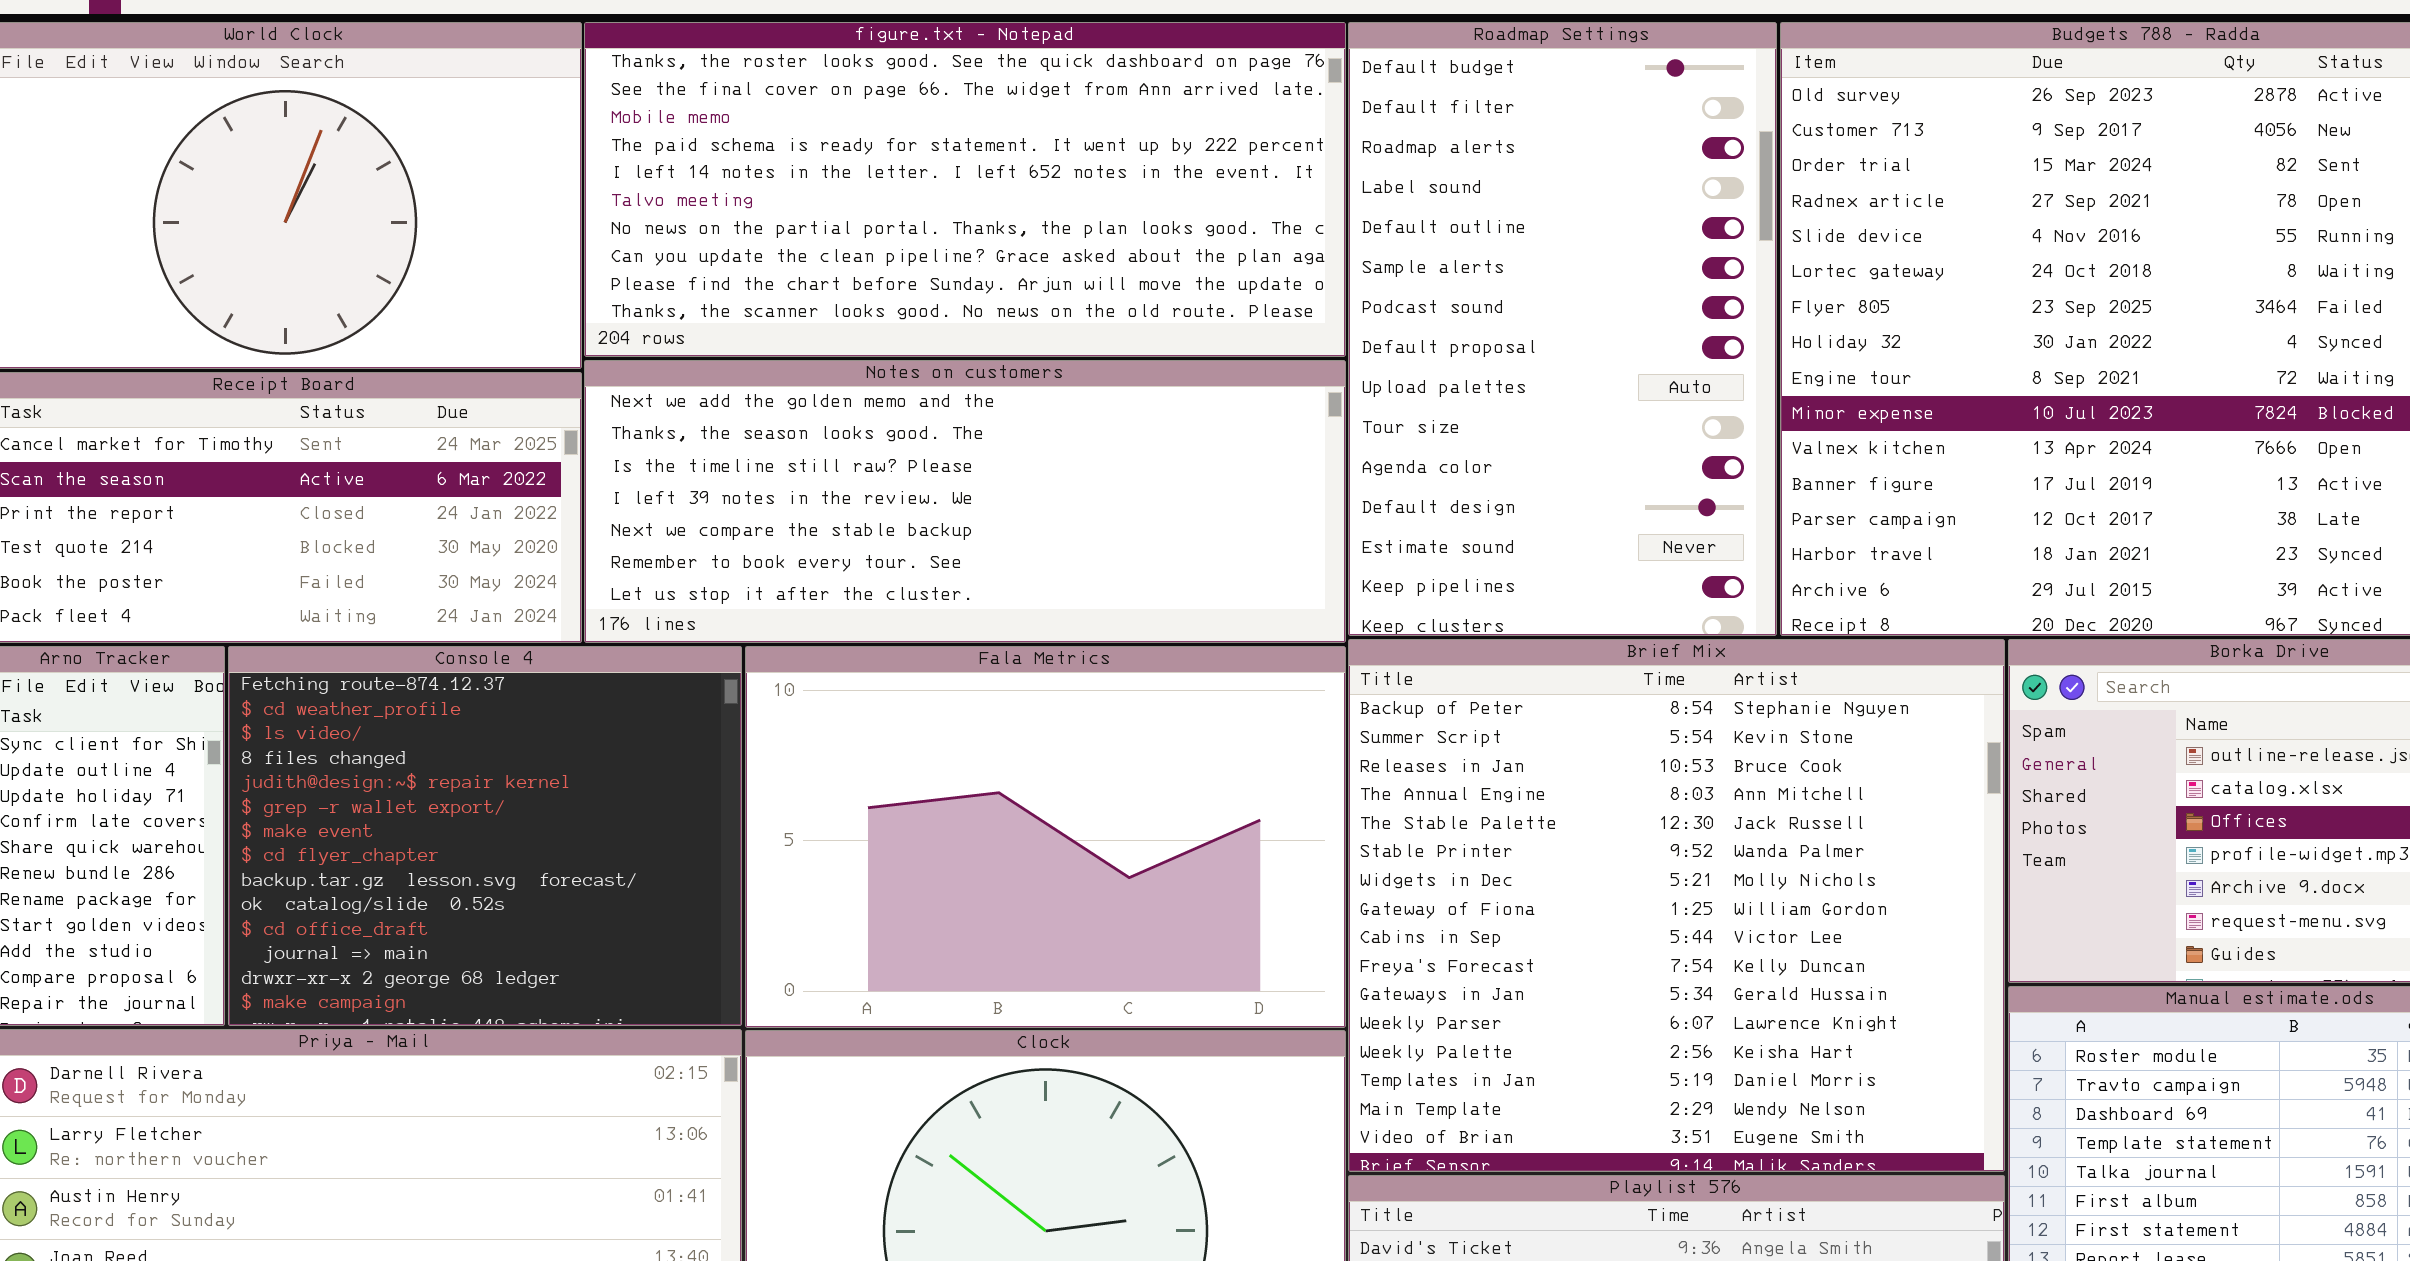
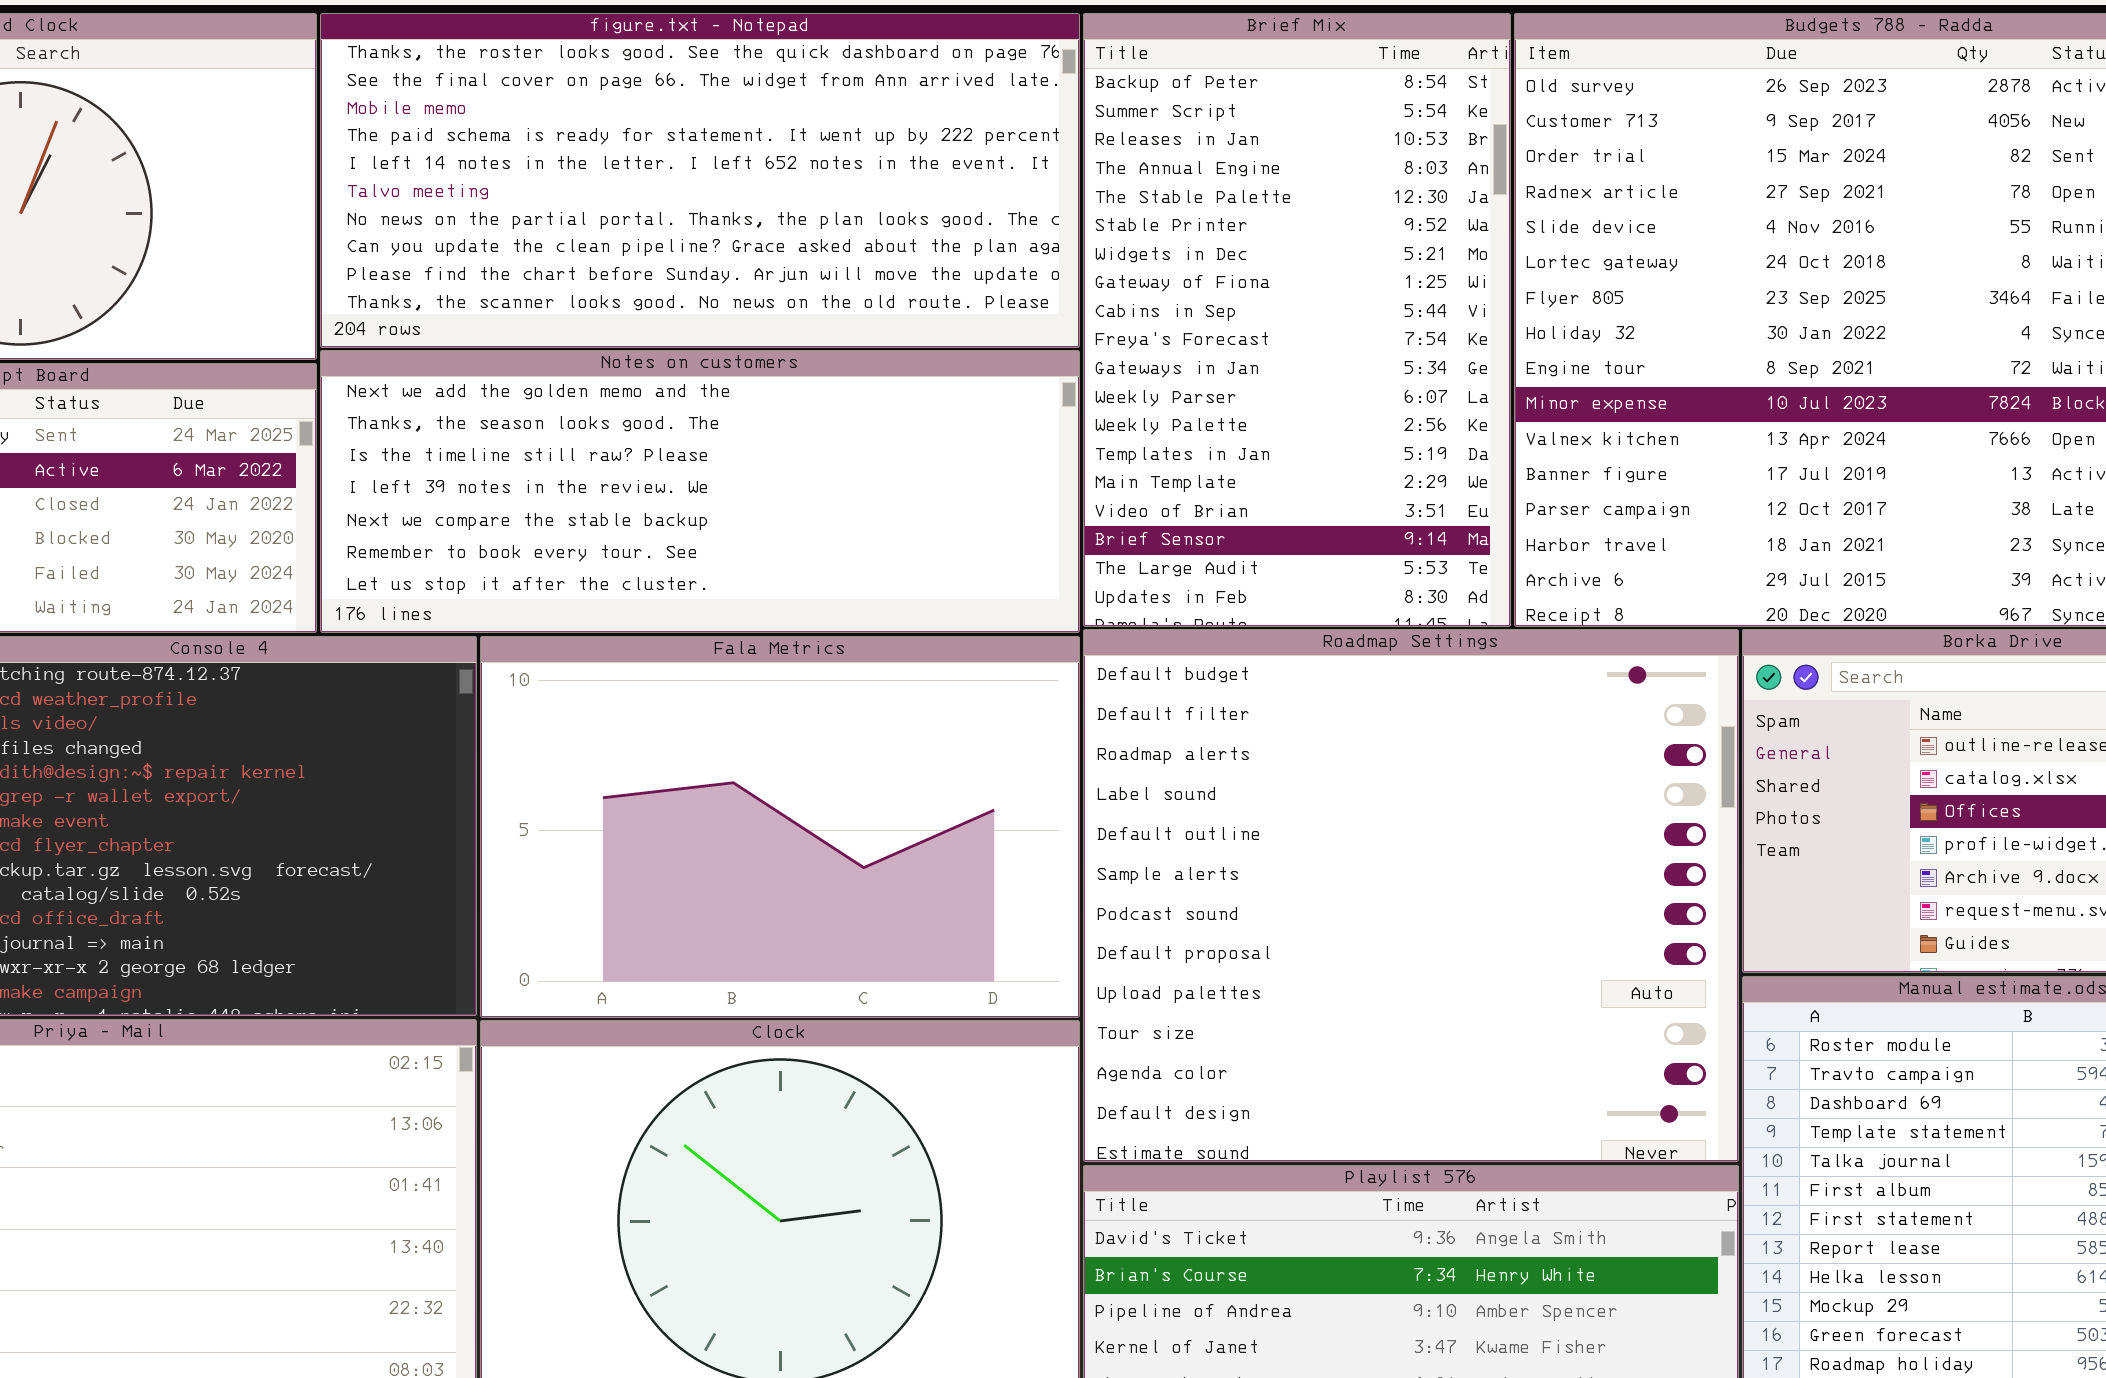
Roadmap Settings: [1348,22,1777,636] -> [1083,629,1739,1162], moved, resized
Brief Mix: [1348,639,2005,1172] -> [1083,13,1511,627], moved, resized

